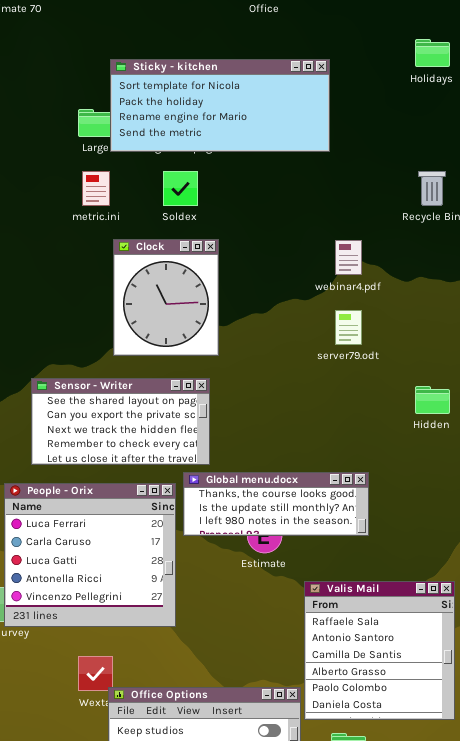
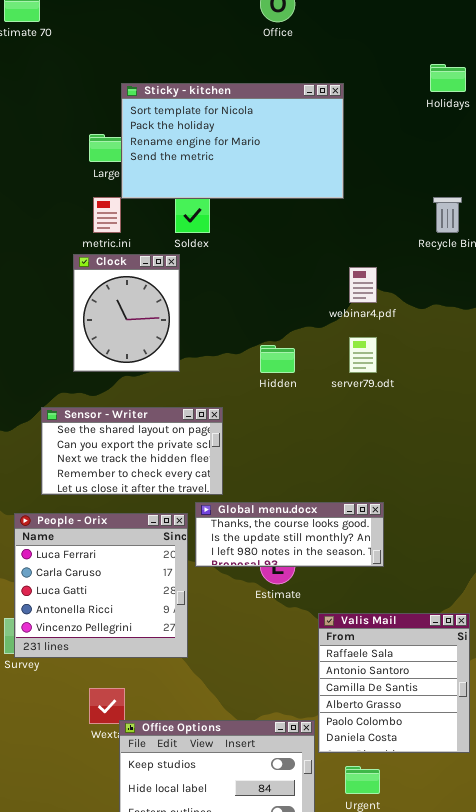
Sticky - kitchen: [110,59,330,152] -> [121,83,344,199], resized
Clock: [113,239,219,356] -> [73,254,180,372], moved
Hidden: [415,386,450,414] -> [260,345,295,373], moved

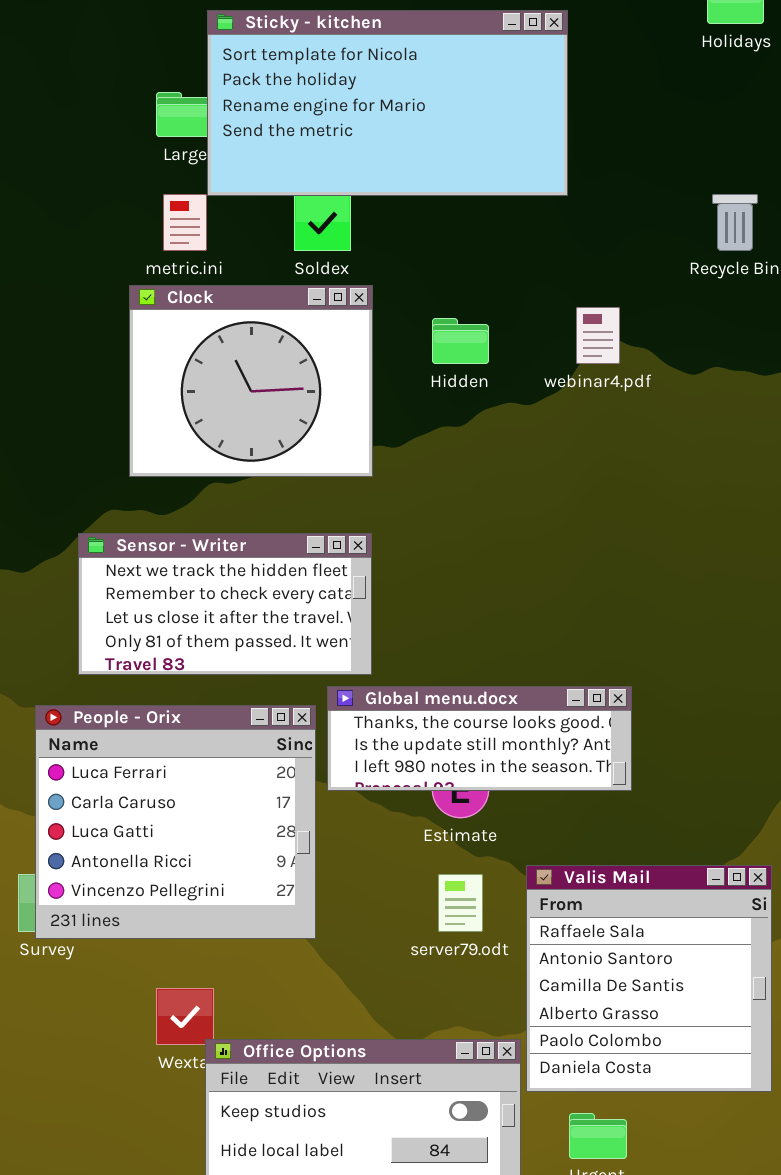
Clock: [73,254,180,372] -> [129,285,373,477], resized
server79.odt: [349,337,377,373] -> [438,874,483,932], moved
Hidden: [260,345,295,373] -> [432,318,489,364], moved
Sensor - Writer: [41,407,223,495] -> [78,533,372,675], scrolled down 2 rows

